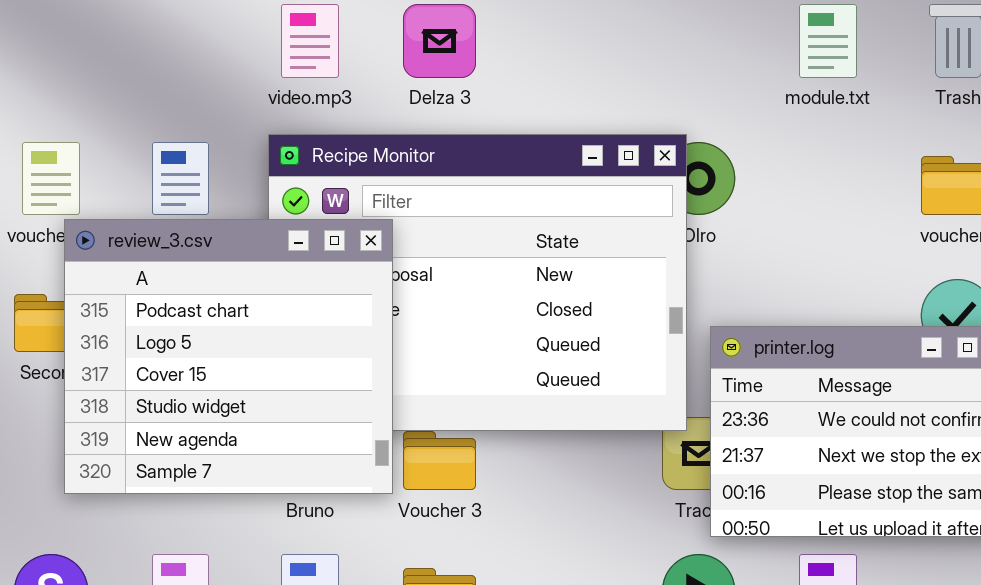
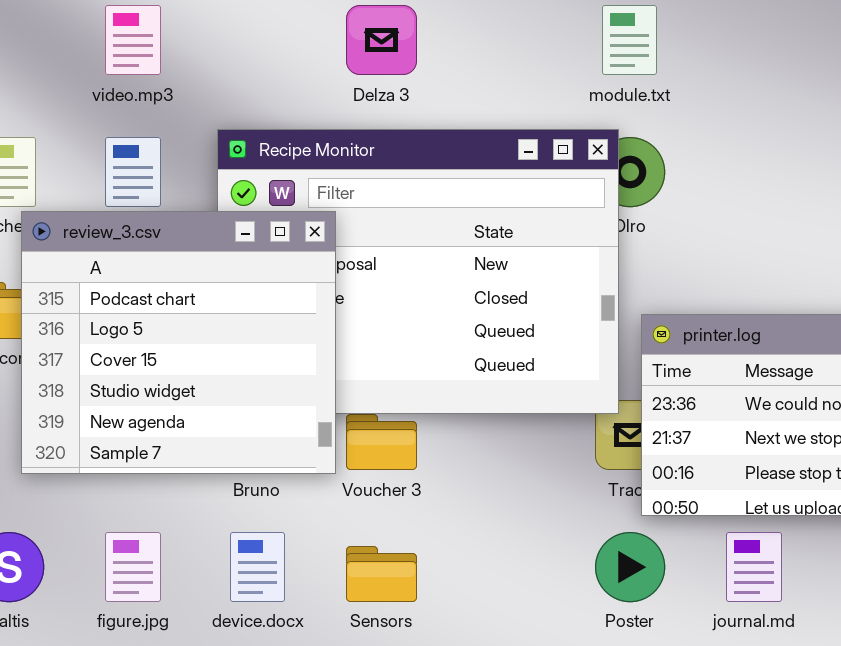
video.mp3: [281,4,339,78] -> [105,5,161,75], moved
module.txt: [799,4,857,78] -> [602,5,657,75], moved

